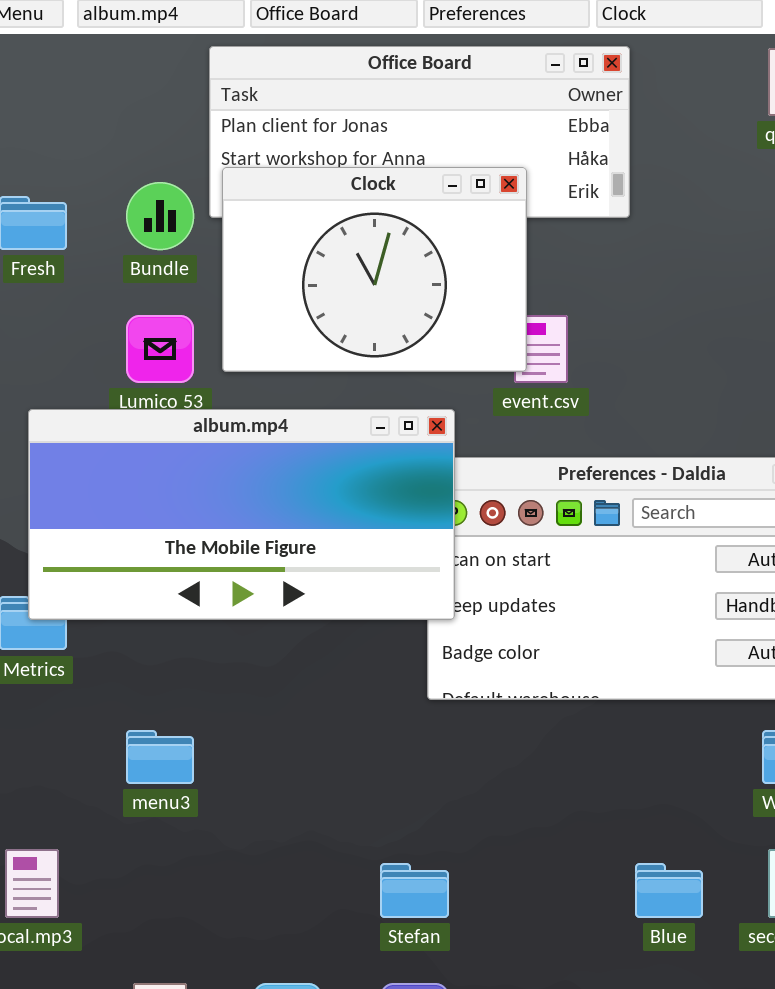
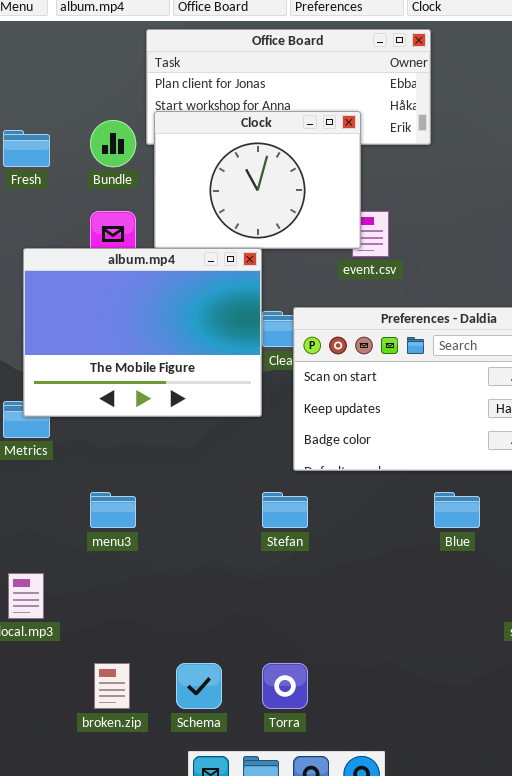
album.mp4: [28,409,455,620] -> [23,248,262,417], resized
Stefan: [380,863,449,918] -> [262,492,308,528], moved
Blue: [635,863,703,918] -> [434,492,480,528], moved

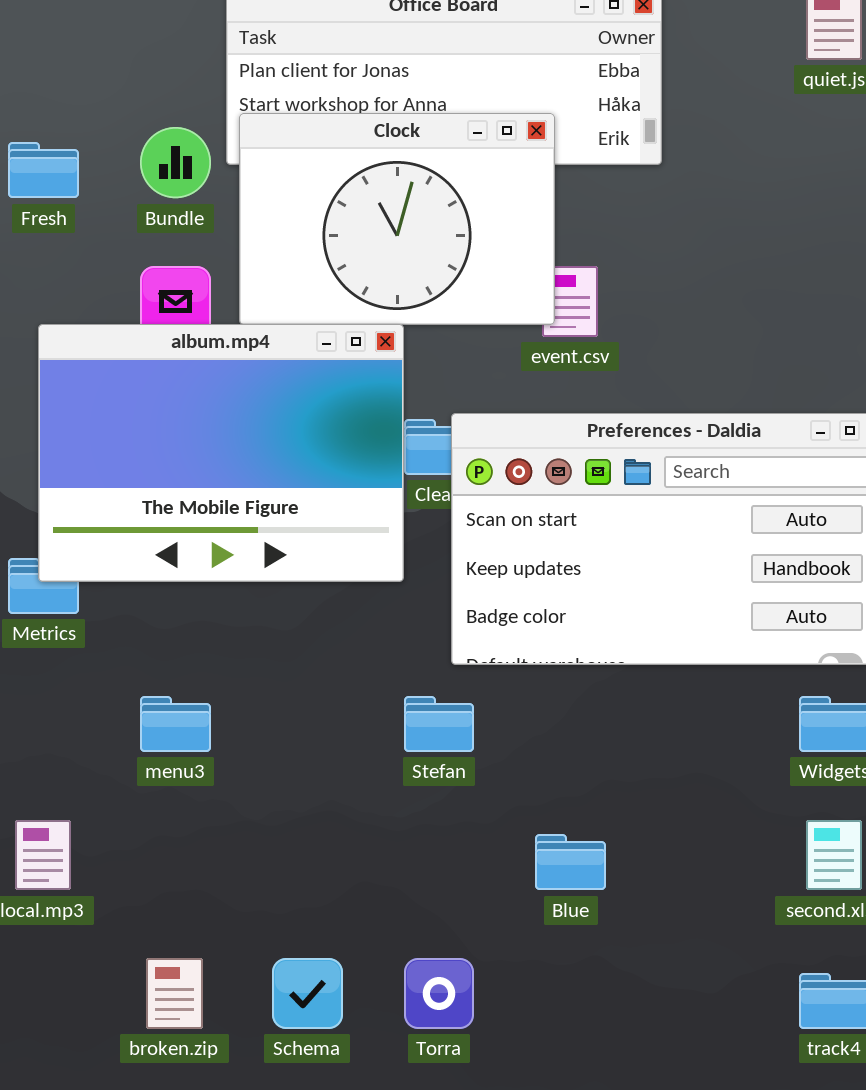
Blue: [434,492,480,528] -> [535,834,606,890], moved

